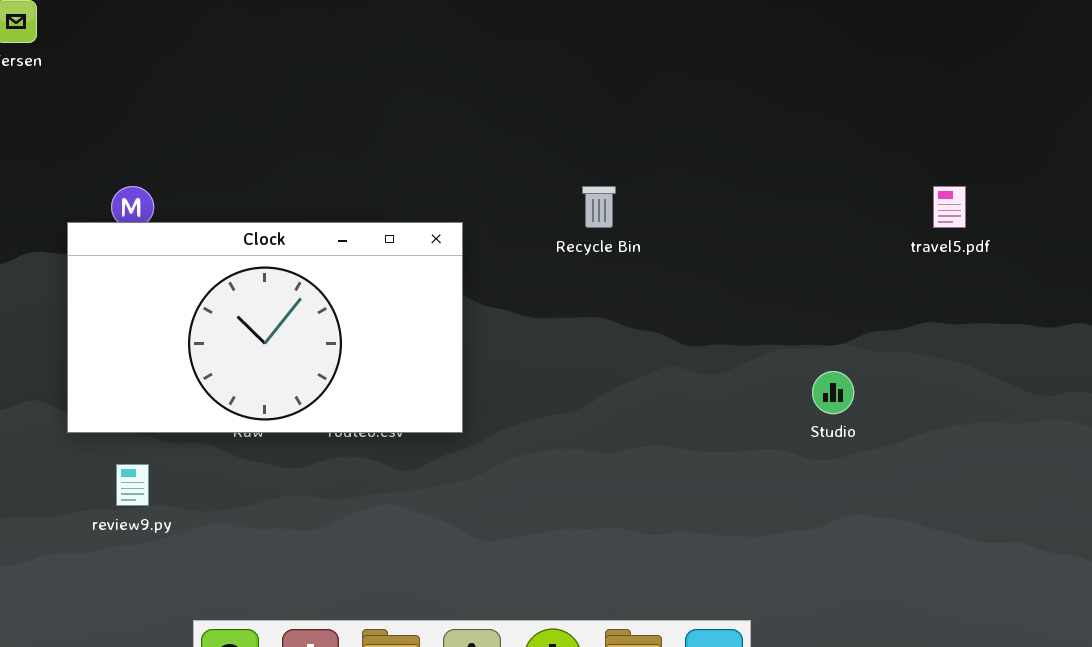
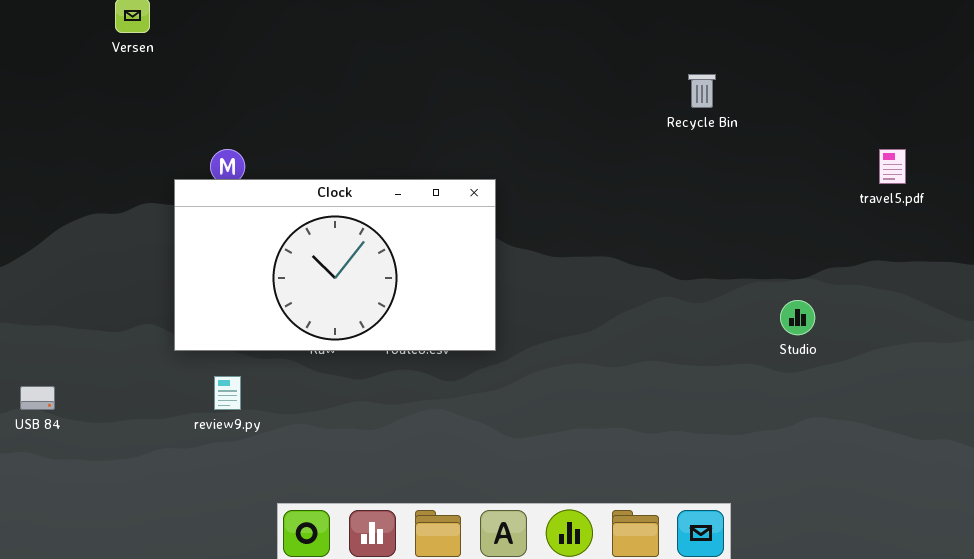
Recycle Bin: [582,186,616,228] -> [688,74,716,108], moved

